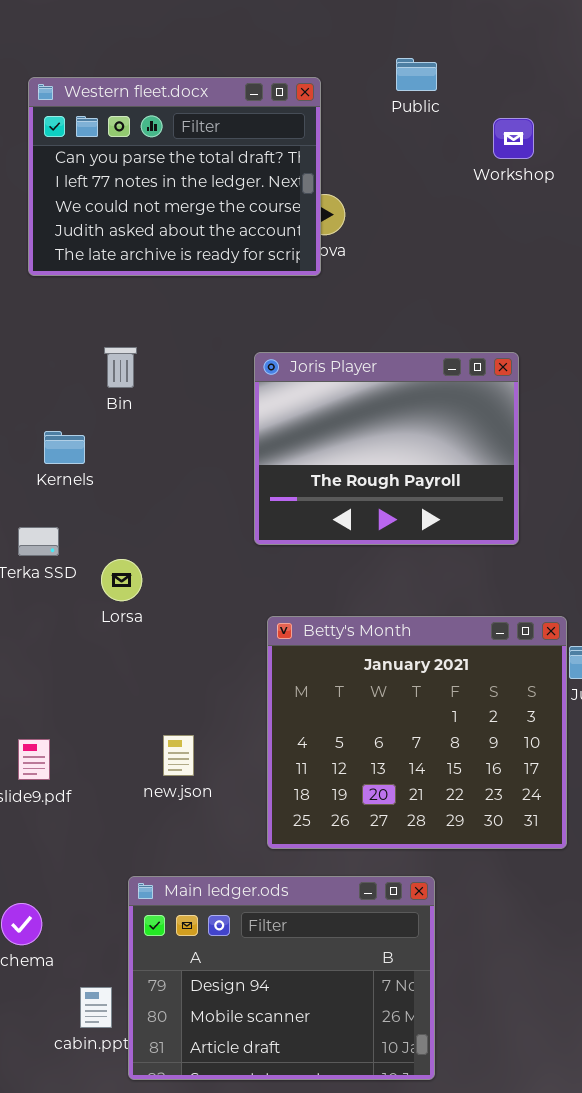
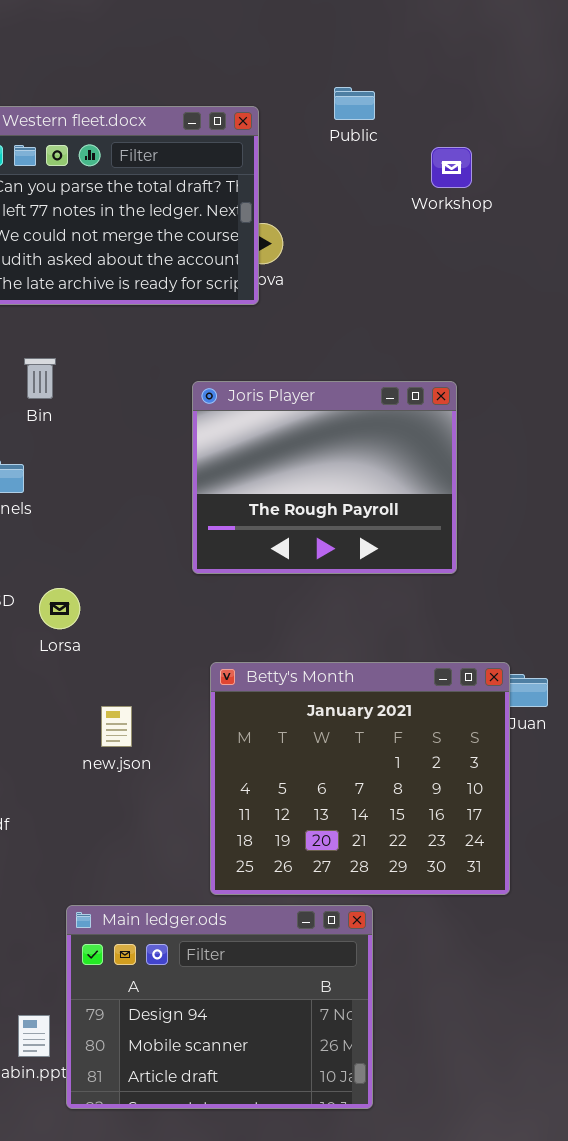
Bin: [104,347,137,388] -> [24,358,56,399], moved
Betty's Month: [267,616,567,849] -> [210,662,510,895], moved
new.json: [163,735,194,776] -> [101,706,132,747], moved

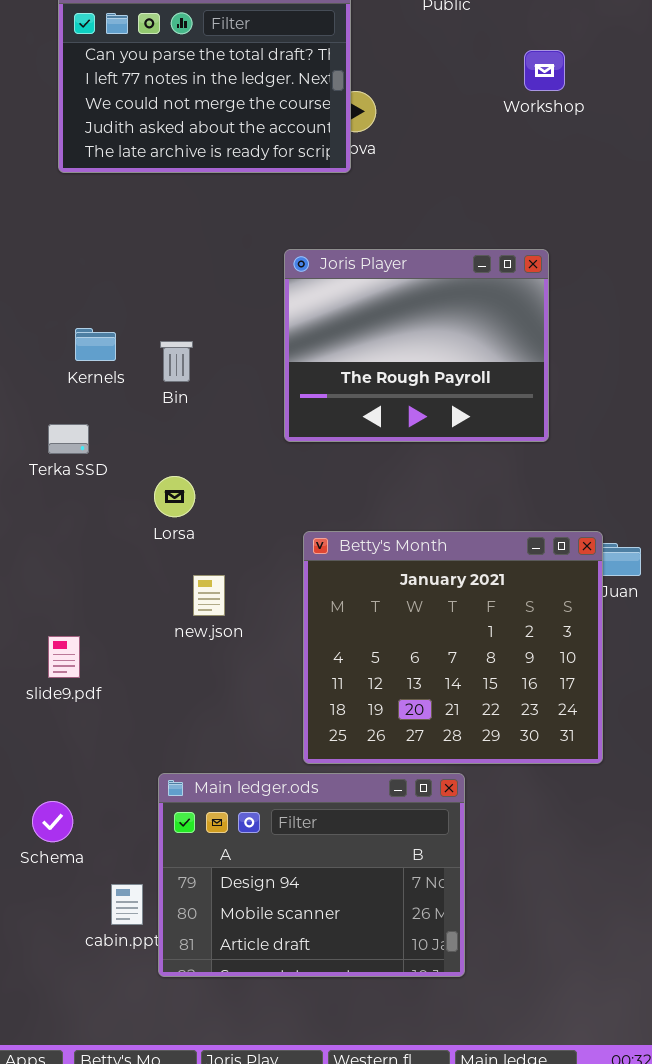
Workshop: [431,147,472,188] -> [524,50,565,91], moved
Bin: [24,358,56,399] -> [160,341,193,382], moved
Lorsa: [39,588,80,629] -> [154,476,195,517], moved

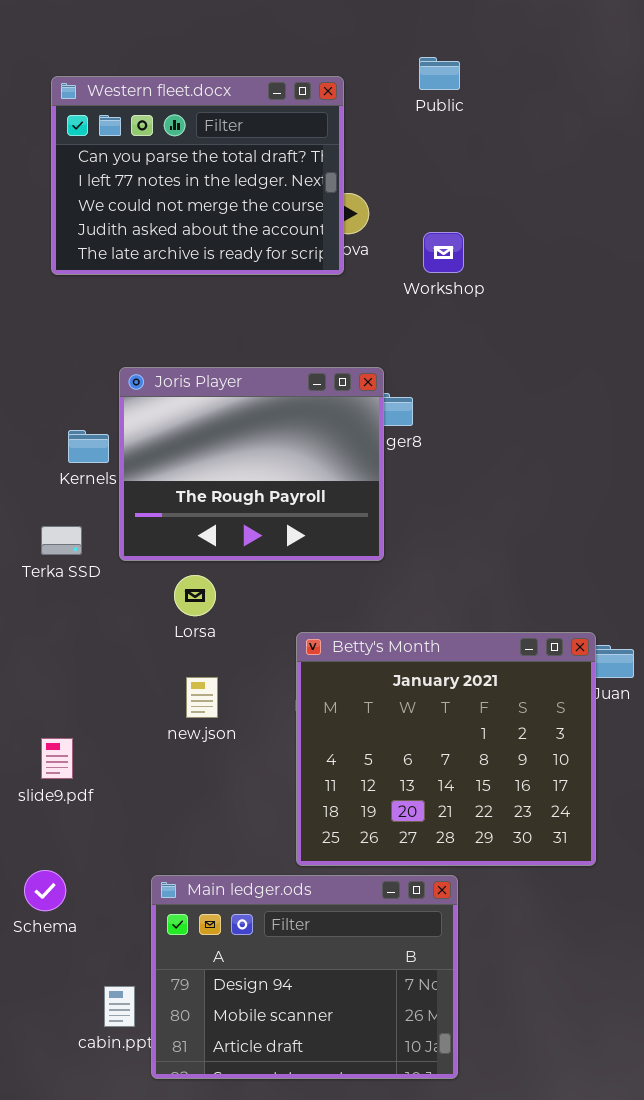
Workshop: [524,50,565,91] -> [423,232,464,273], moved
Joris Player: [284,249,549,442] -> [119,367,384,561], moved
Lorsa: [154,476,195,517] -> [174,575,216,616], moved
Schema: [32,801,73,842] -> [24,870,66,911], moved

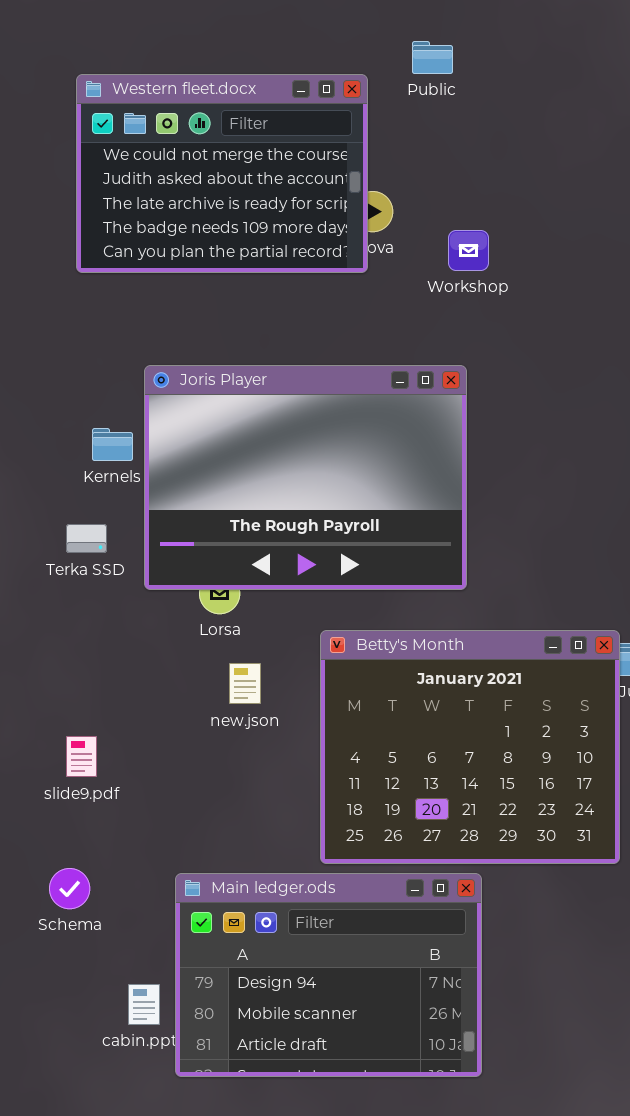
Public: [419,57,460,90] -> [412,41,453,74], moved
Western fleet.docx: [51,76,344,275] -> [76,74,368,273], scrolled down 2 rows
Joris Player: [119,367,384,561] -> [144,365,467,590], resized
new.json: [186,677,218,718] -> [229,663,261,704], moved

